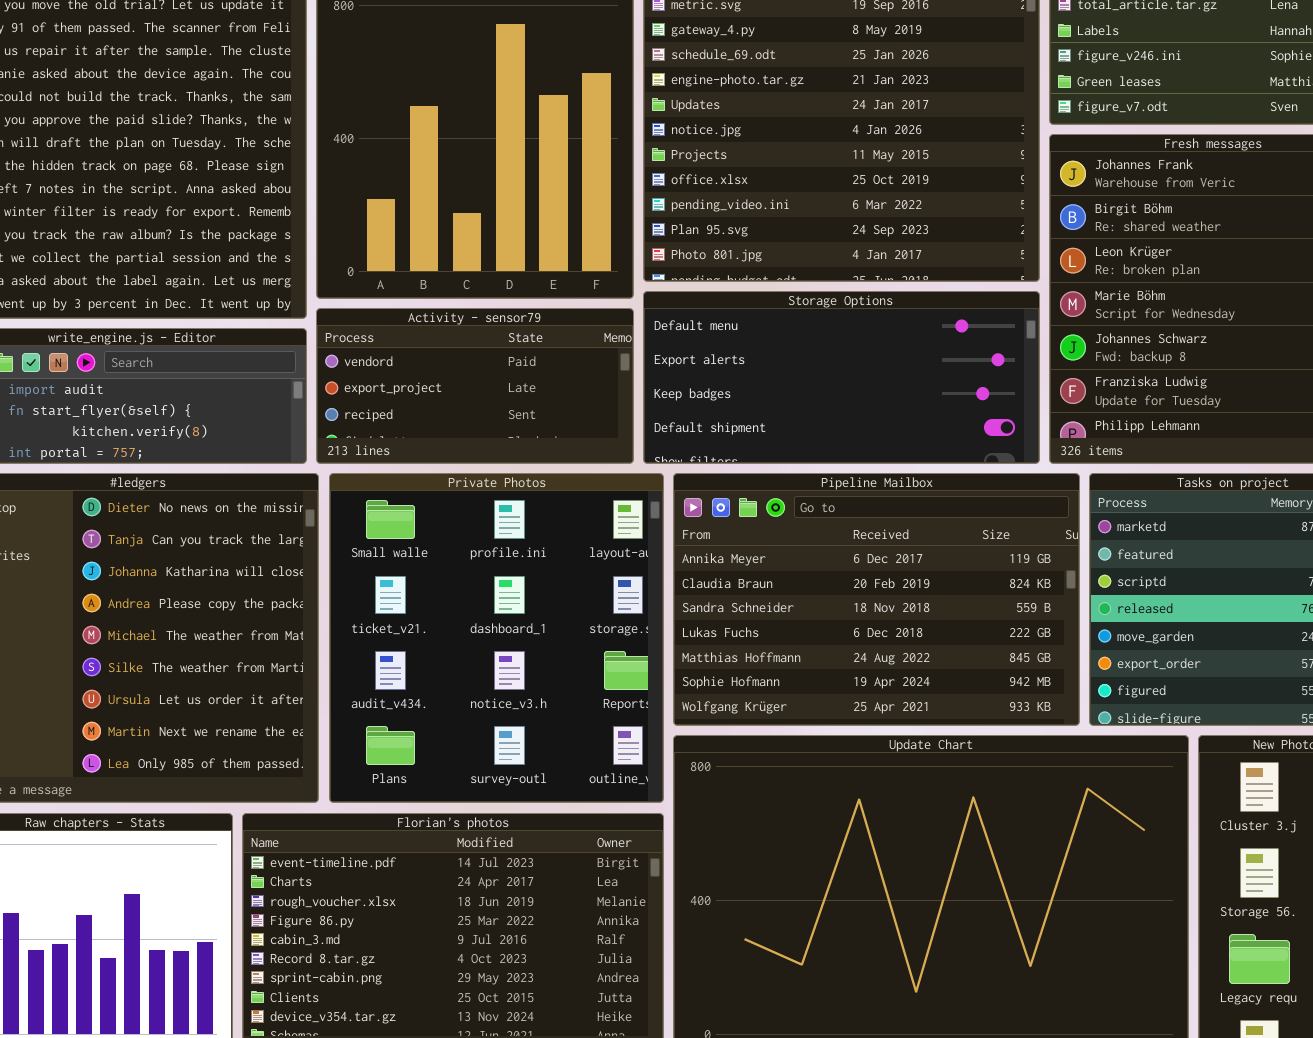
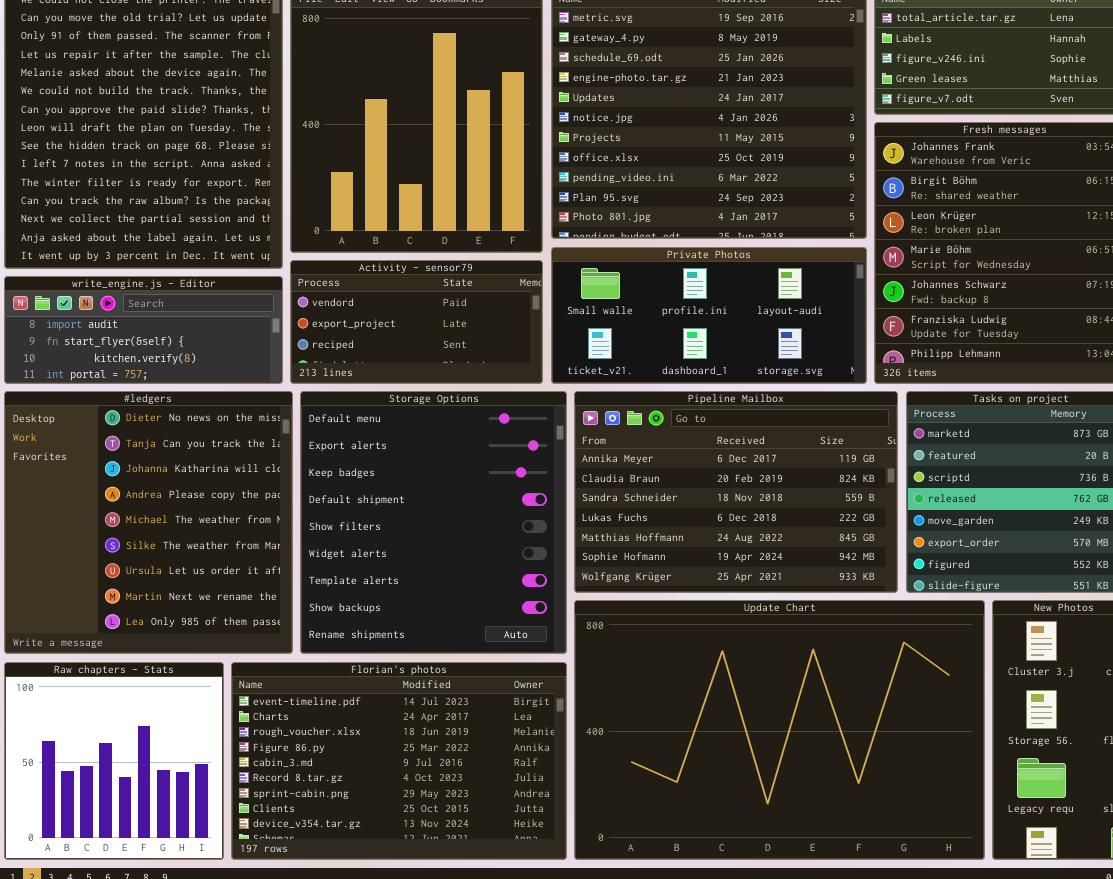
Storage Options: [643,291,1040,464] -> [300,391,567,654], moved, resized
Private Photos: [329,473,664,803] -> [551,247,867,384], moved, resized

